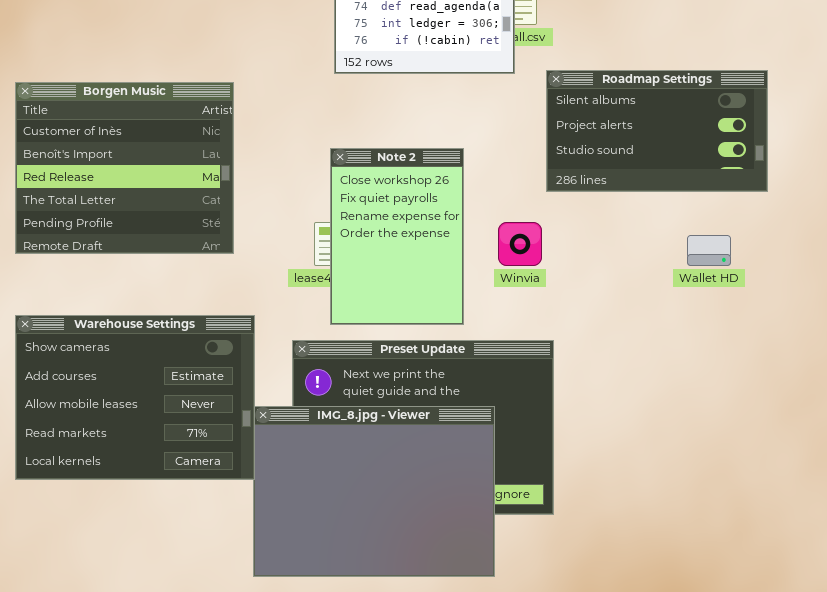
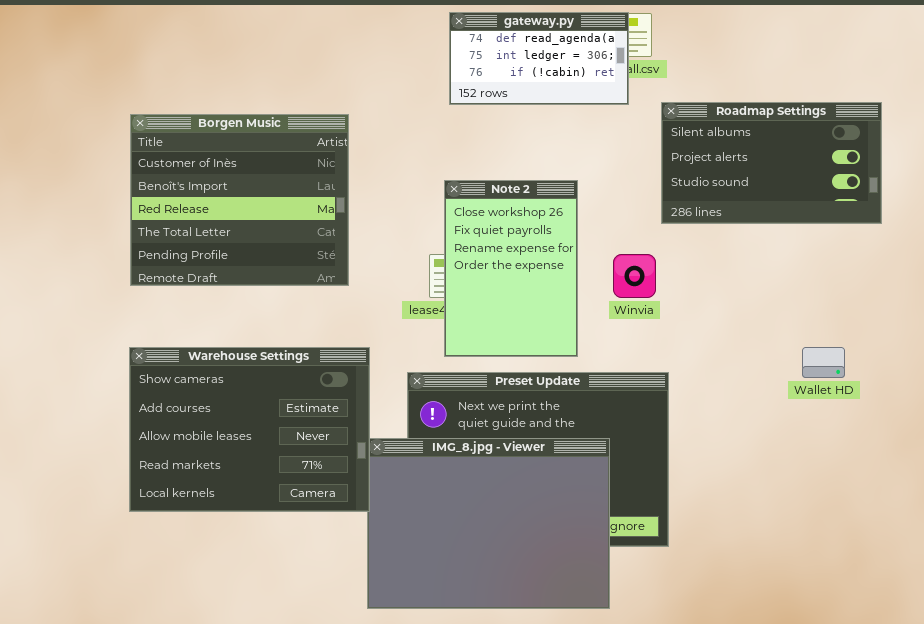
Wallet HD: [687,235,731,266] -> [802,347,845,378], moved

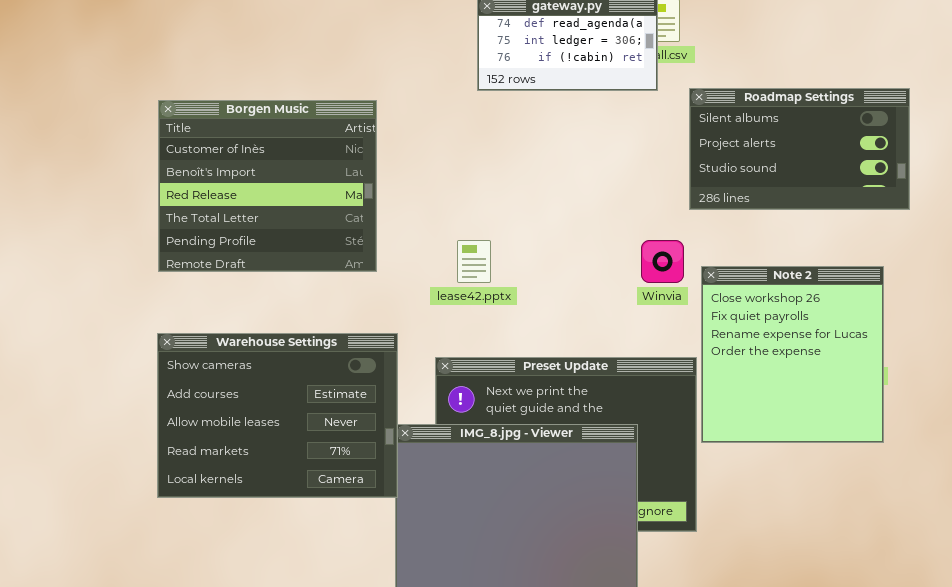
Note 2: [444,180,578,357] -> [701,266,884,443], moved, resized

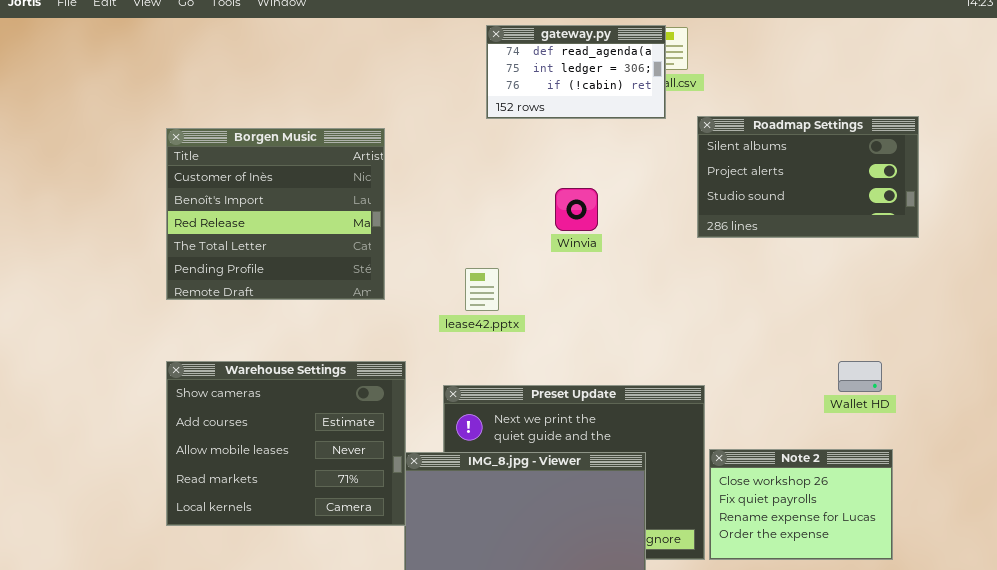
Winvia: [641,240,684,283] -> [555,188,598,231], moved
Note 2: [701,266,884,443] -> [709,449,893,560], moved, resized

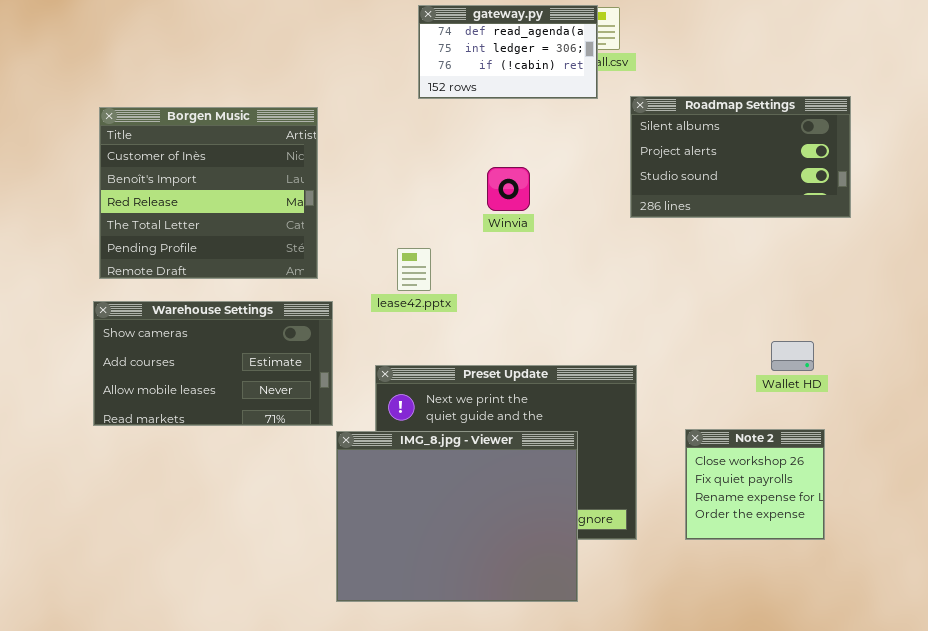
Warehouse Settings: [166,361,406,526] -> [93,301,333,426], moved, resized
Note 2: [709,449,893,560] -> [685,429,825,540], resized

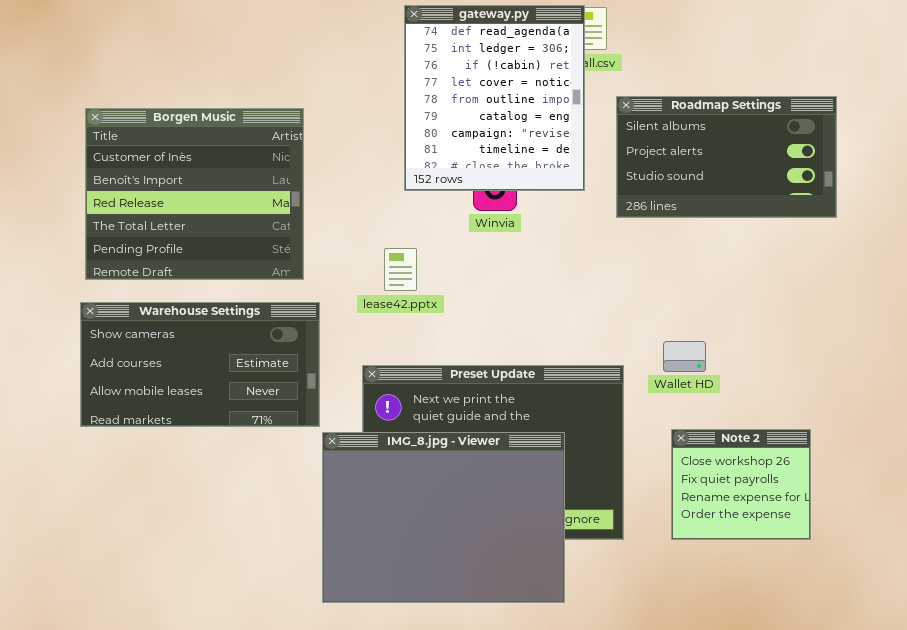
gateway.py: [418,5,598,99] -> [404,5,585,191], resized
Wallet HD: [771,341,814,371] -> [663,341,706,372], moved

